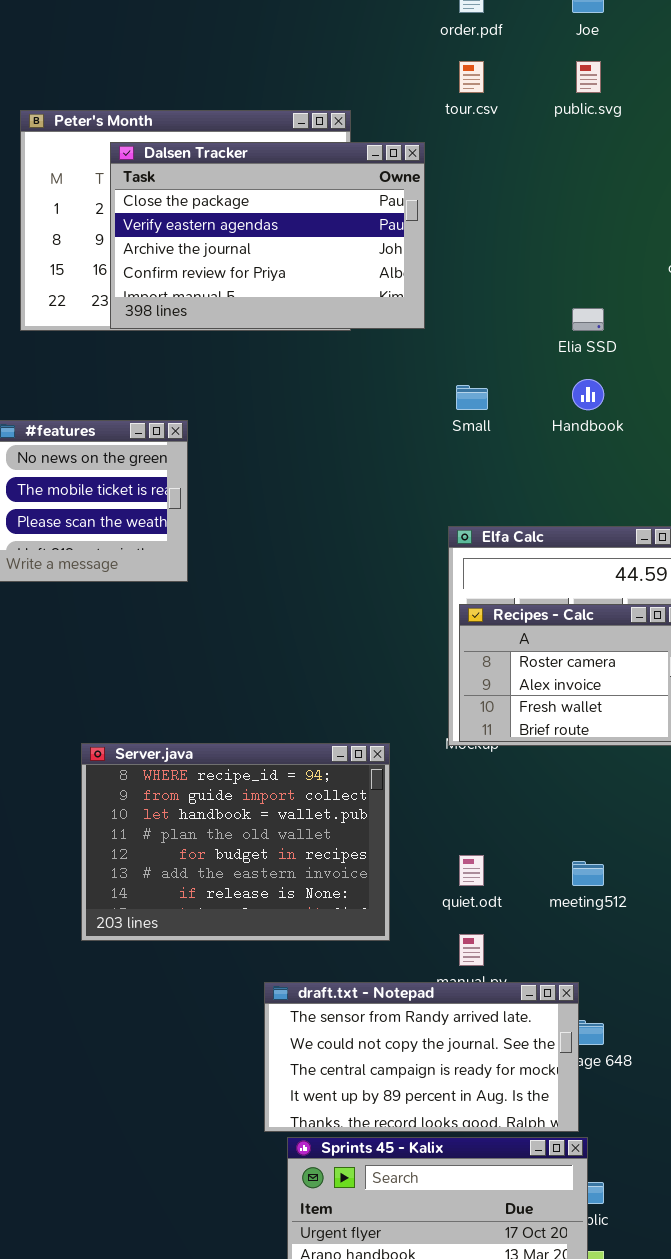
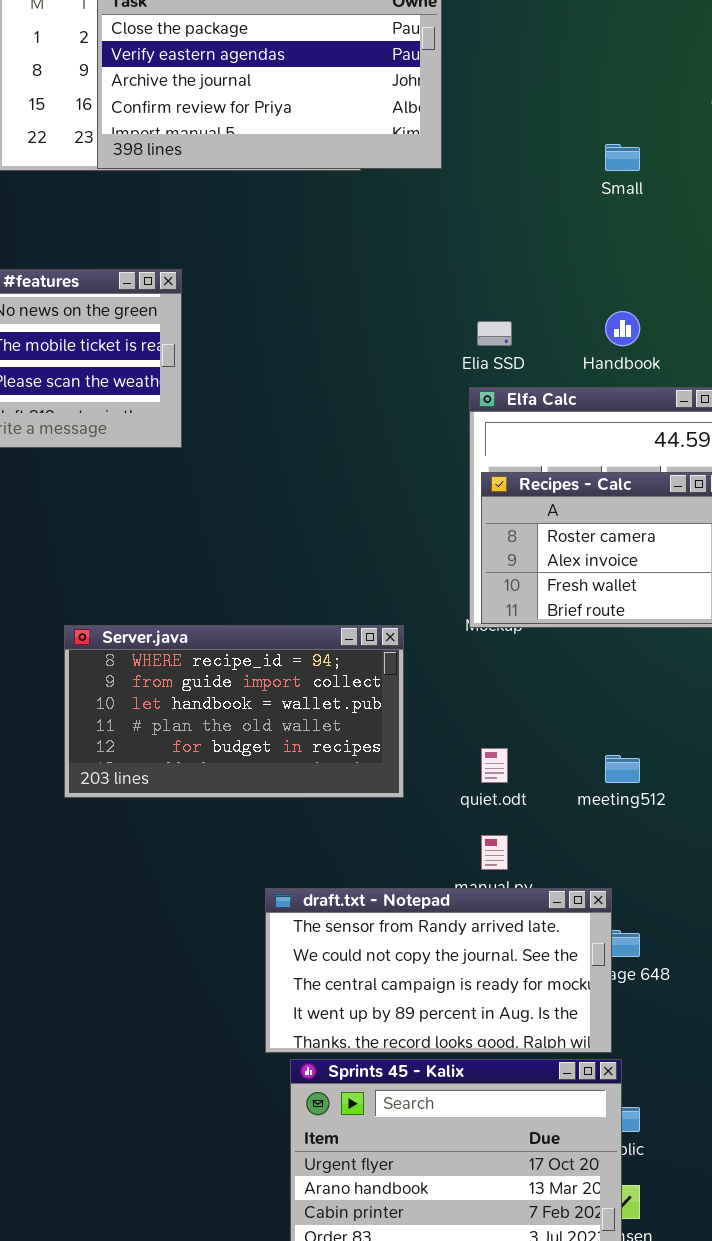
Elia SSD: [572,308,604,331] -> [477,321,512,346], moved
Handbook: [572,379,604,410] -> [605,311,640,346], moved
Small: [456,385,488,410] -> [605,144,640,171], moved
Server.java: [81,743,390,941] -> [64,625,404,798], resized

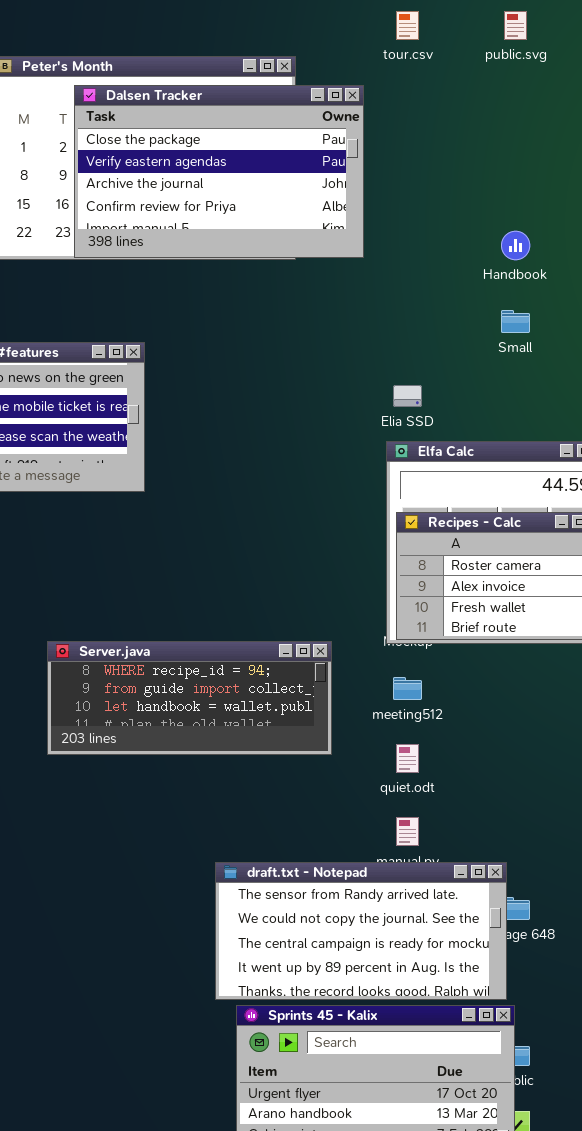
Small: [605,144,640,171] -> [501,310,530,333], moved
Handbook: [605,311,640,346] -> [501,231,530,260], moved
Server.java: [64,625,404,798] -> [47,641,332,755], resized
meeting512: [605,755,640,783] -> [393,677,422,700], moved

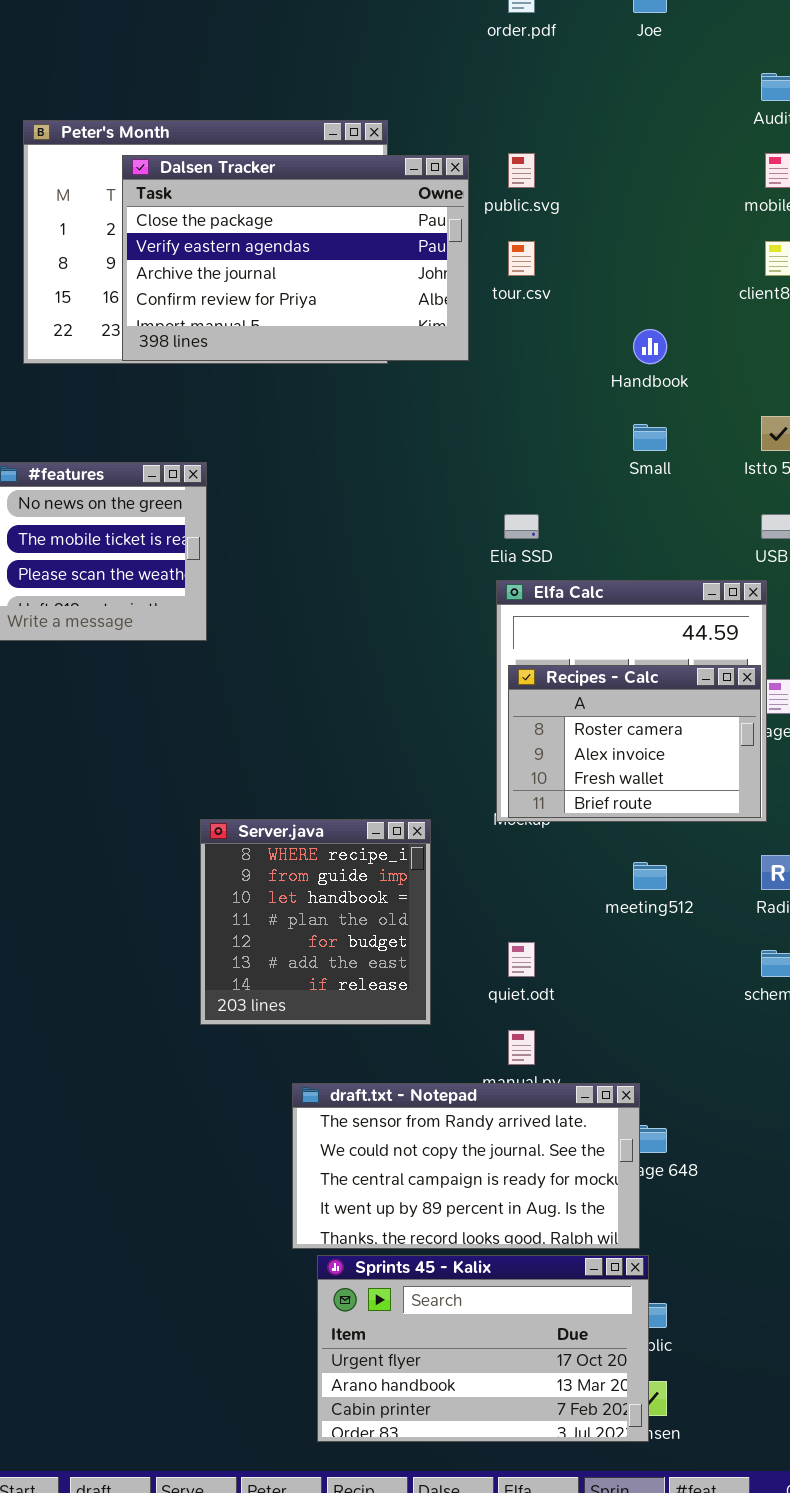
tour.csv: [396,11,419,40] -> [508,241,535,276], moved
public.svg: [504,11,527,40] -> [508,153,535,188], moved
Server.java: [47,641,332,755] -> [200,819,431,1025], resized
meeting512: [393,677,422,700] -> [633,862,667,890], moved

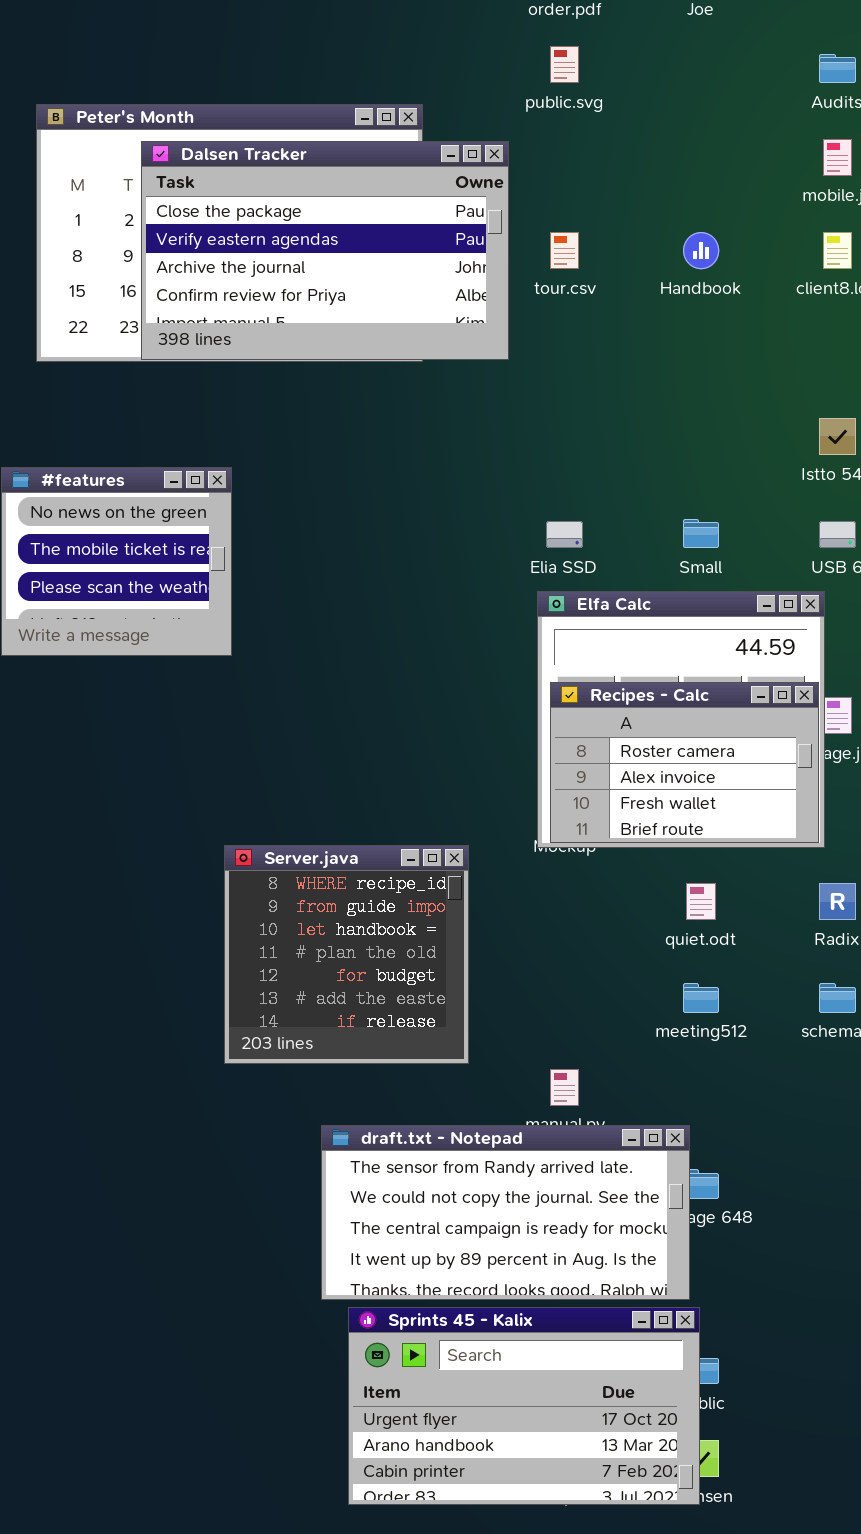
public.svg: [508,153,535,188] -> [550,46,579,83], moved
Handbook: [633,329,667,364] -> [683,232,719,269], moved
Small: [633,424,667,451] -> [683,519,719,548], moved
meeting512: [633,862,667,890] -> [683,983,719,1013], moved
quiet.odt: [508,942,535,977] -> [686,883,716,920], moved

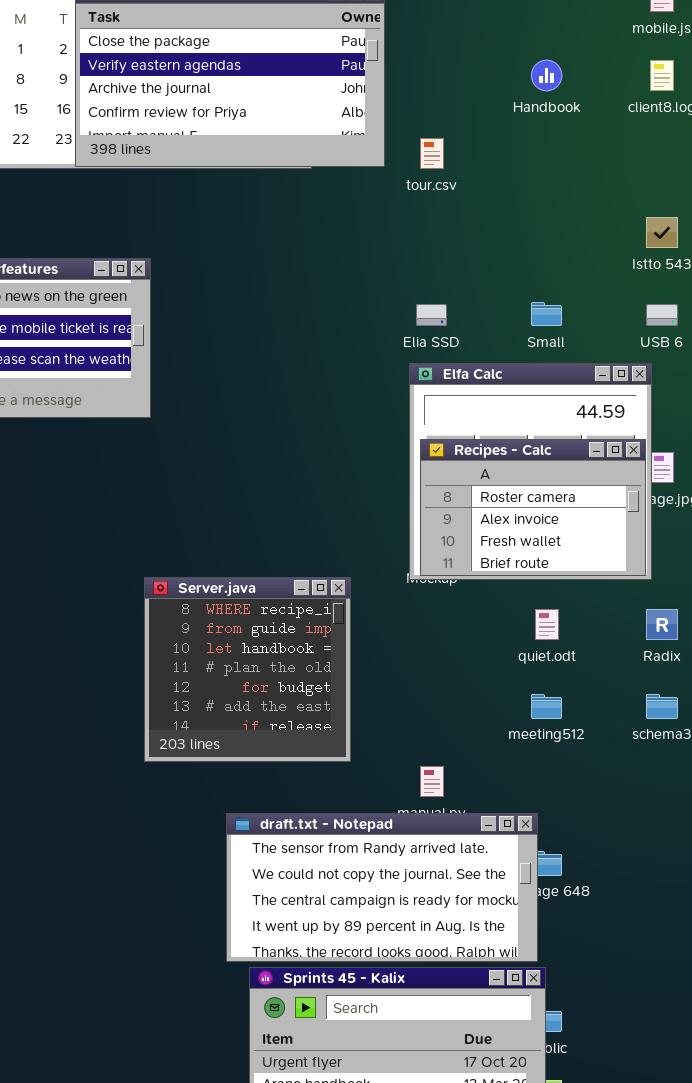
tour.csv: [550,232,579,269] -> [420,138,444,169], moved

